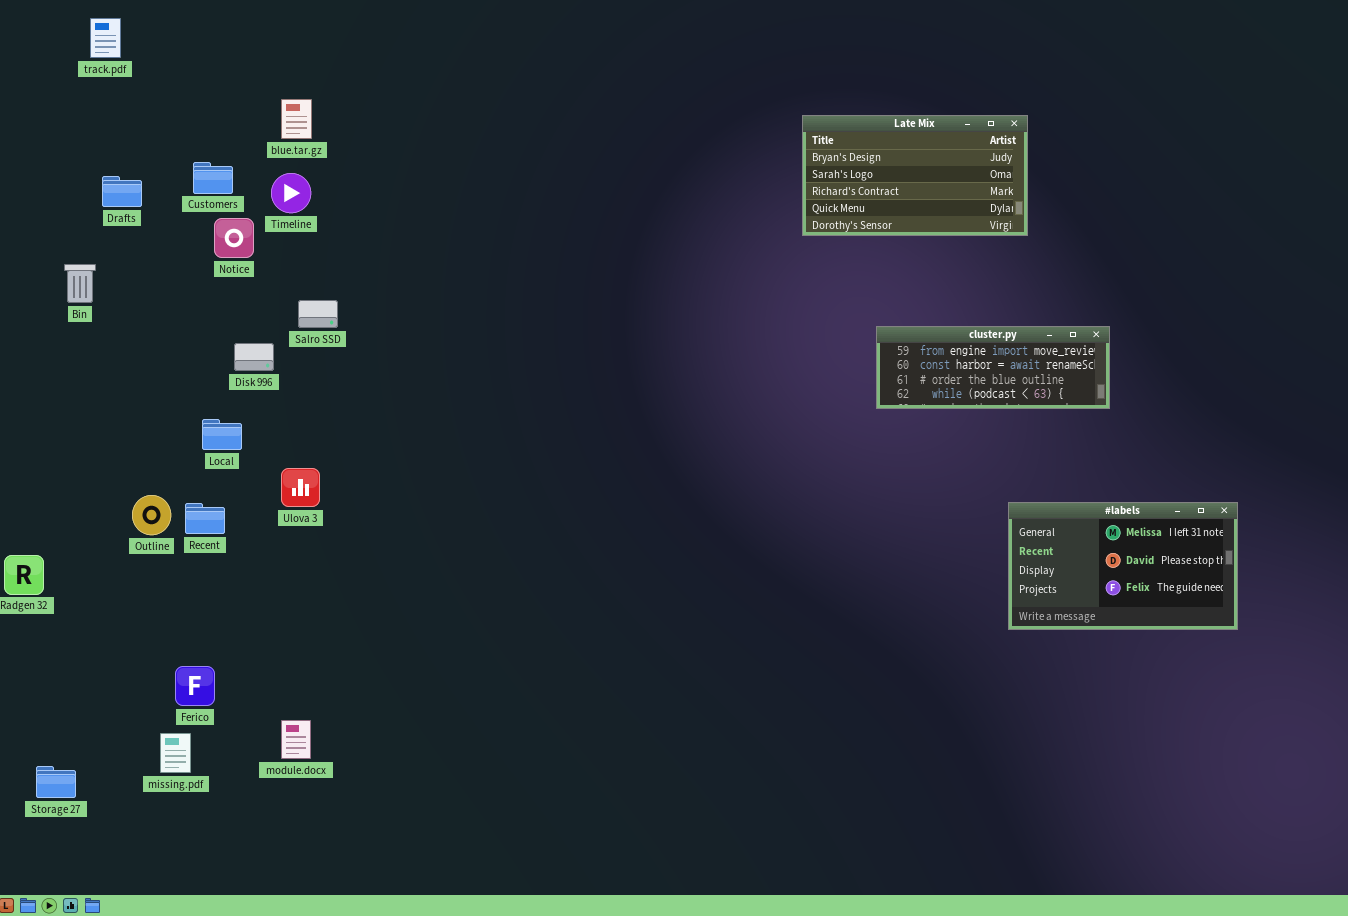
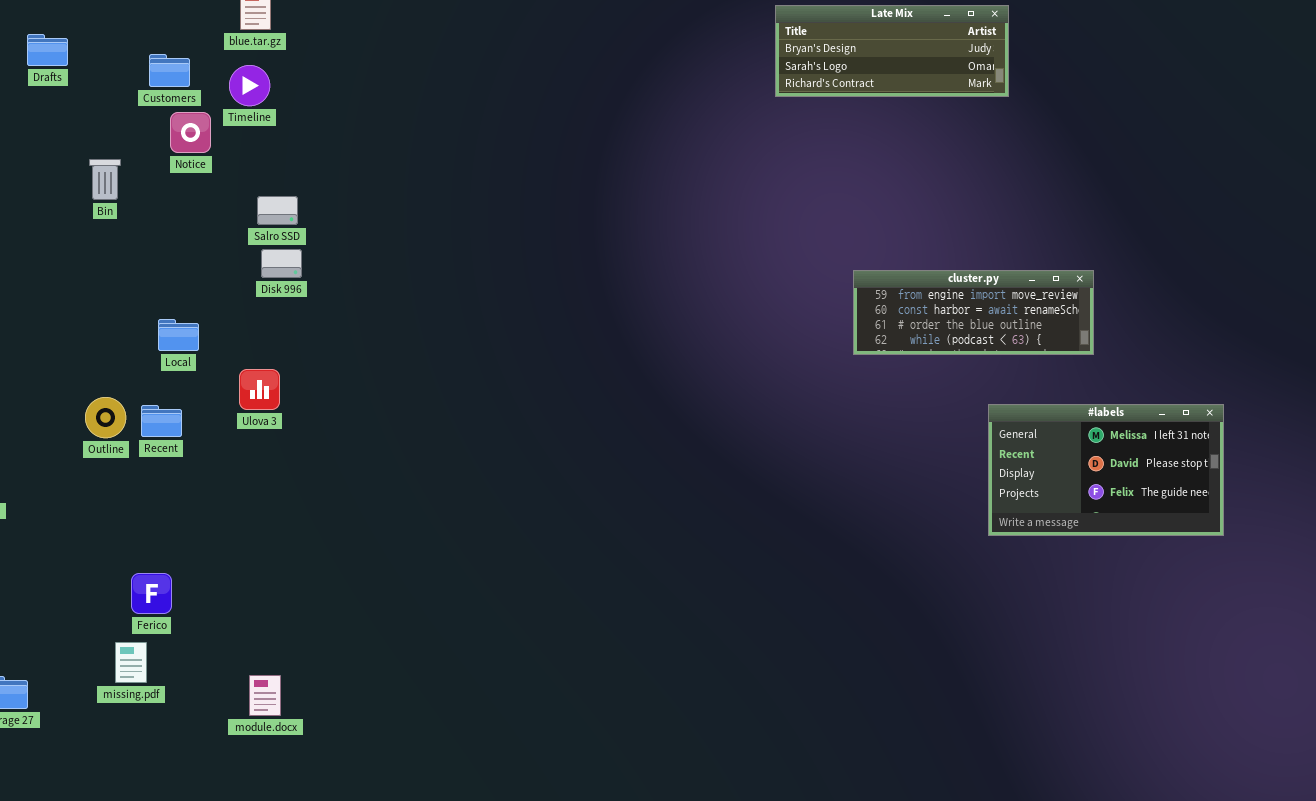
Late Mix: [802,115,1028,236] -> [775,5,1009,97], resized
Drafts: [102,176,142,207] -> [27,34,68,66], moved
Bin: [64,264,96,303] -> [89,159,121,200], moved
cluster.py: [876,326,1110,409] -> [853,270,1094,355], moved
Disk 996: [234,343,274,371] -> [261,249,302,278], moved
module.docx: [281,720,311,759] -> [249,675,281,716], moved

